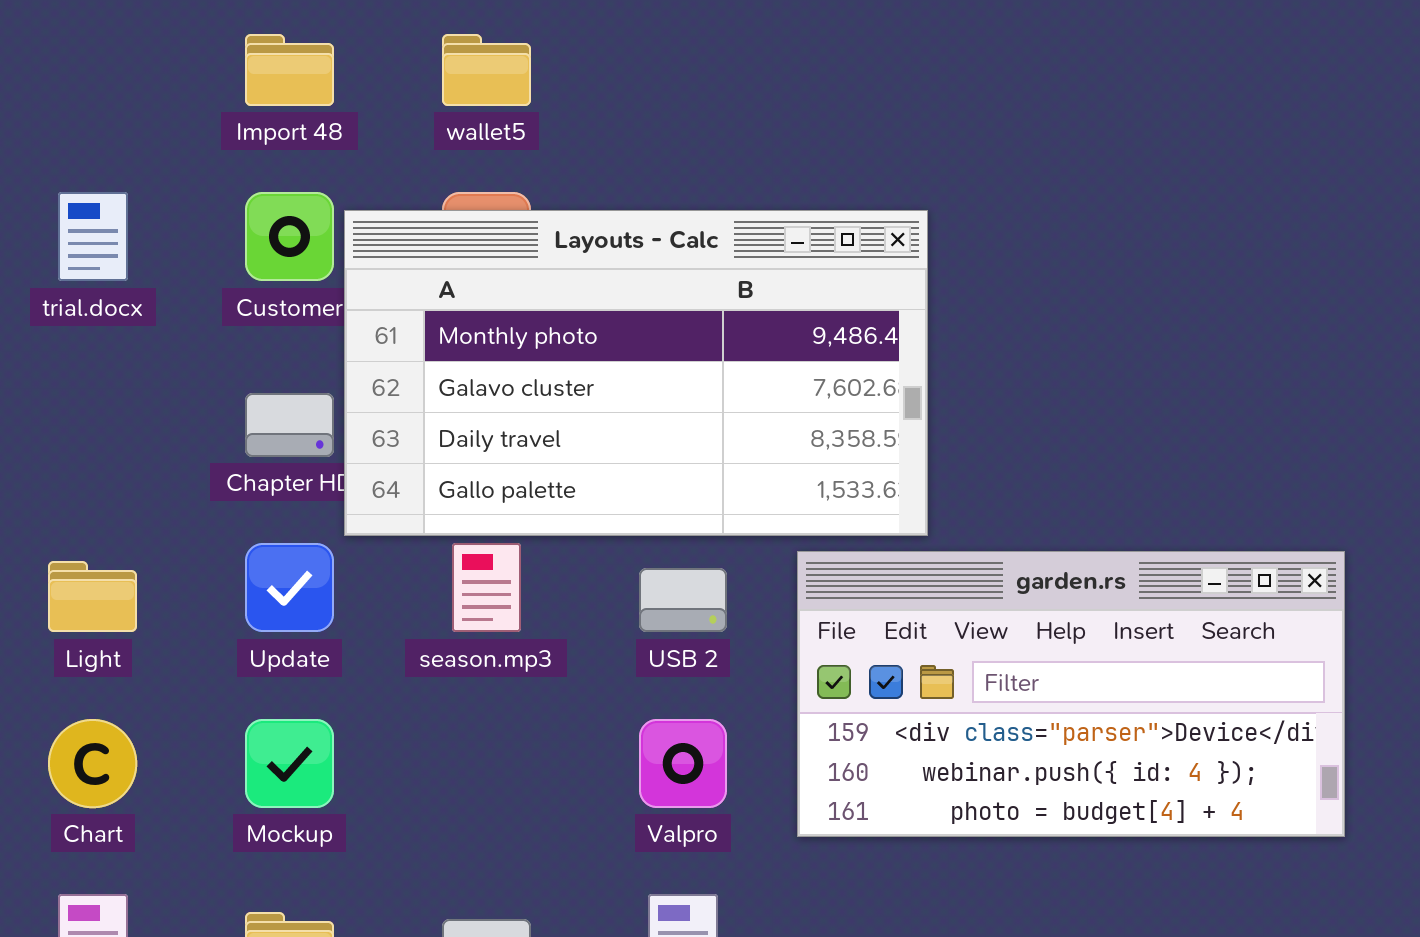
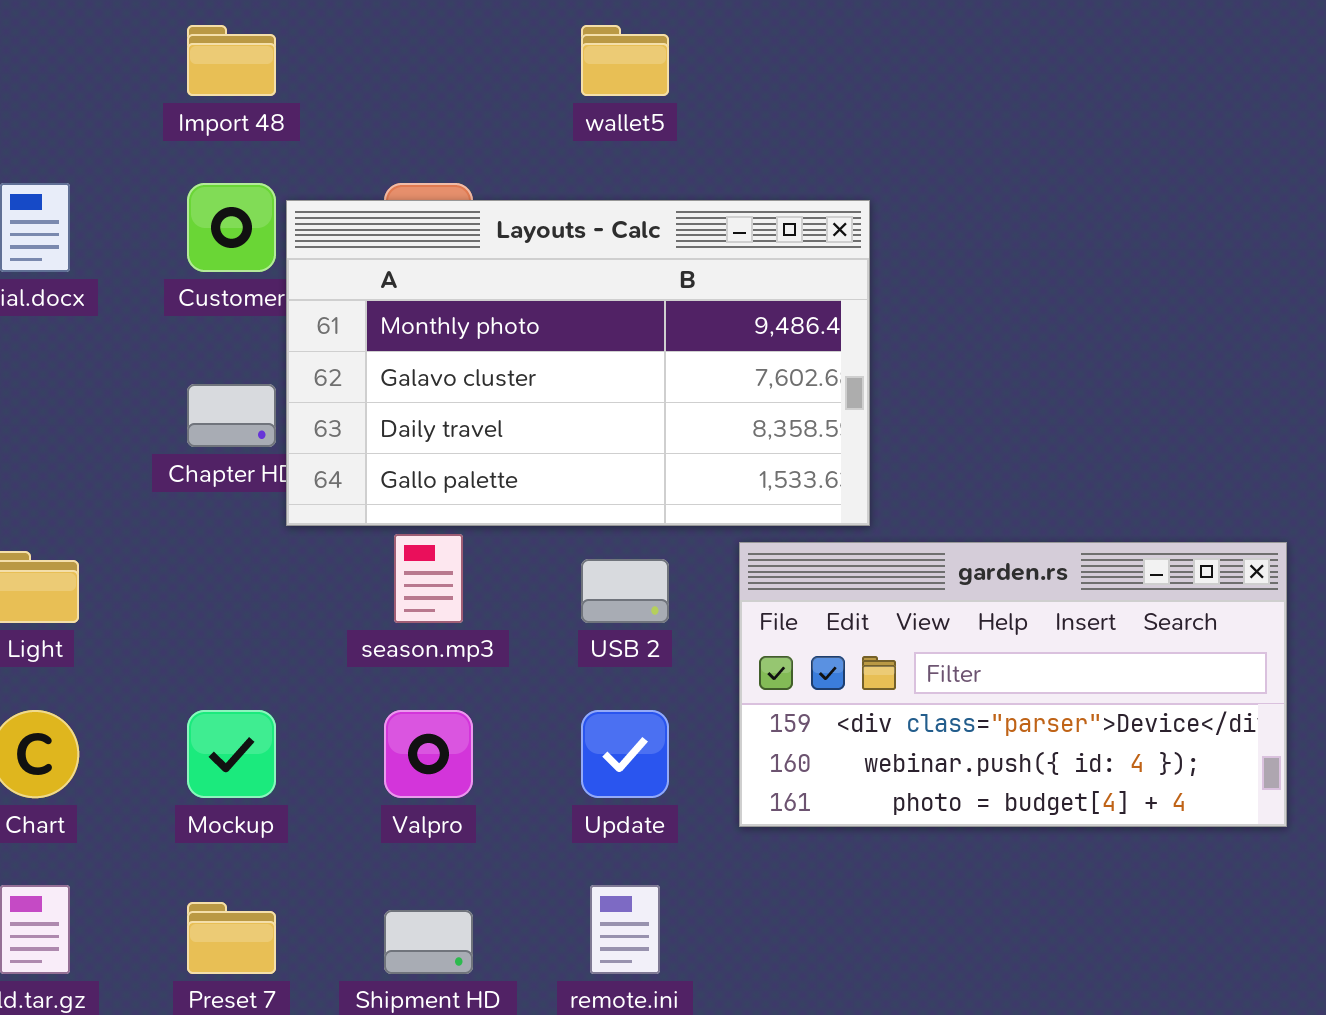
wallet5: [442,34,531,106] -> [581,25,669,96], moved
Update: [245,543,334,632] -> [581,710,669,798], moved
Valpro: [639,719,727,808] -> [384,710,473,798], moved

